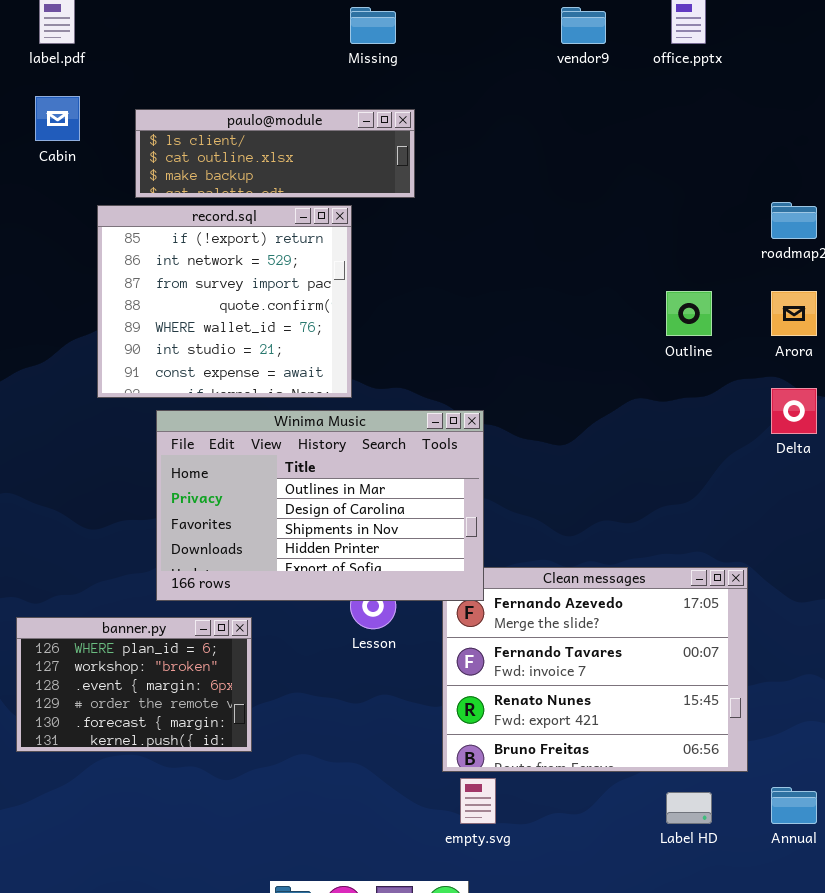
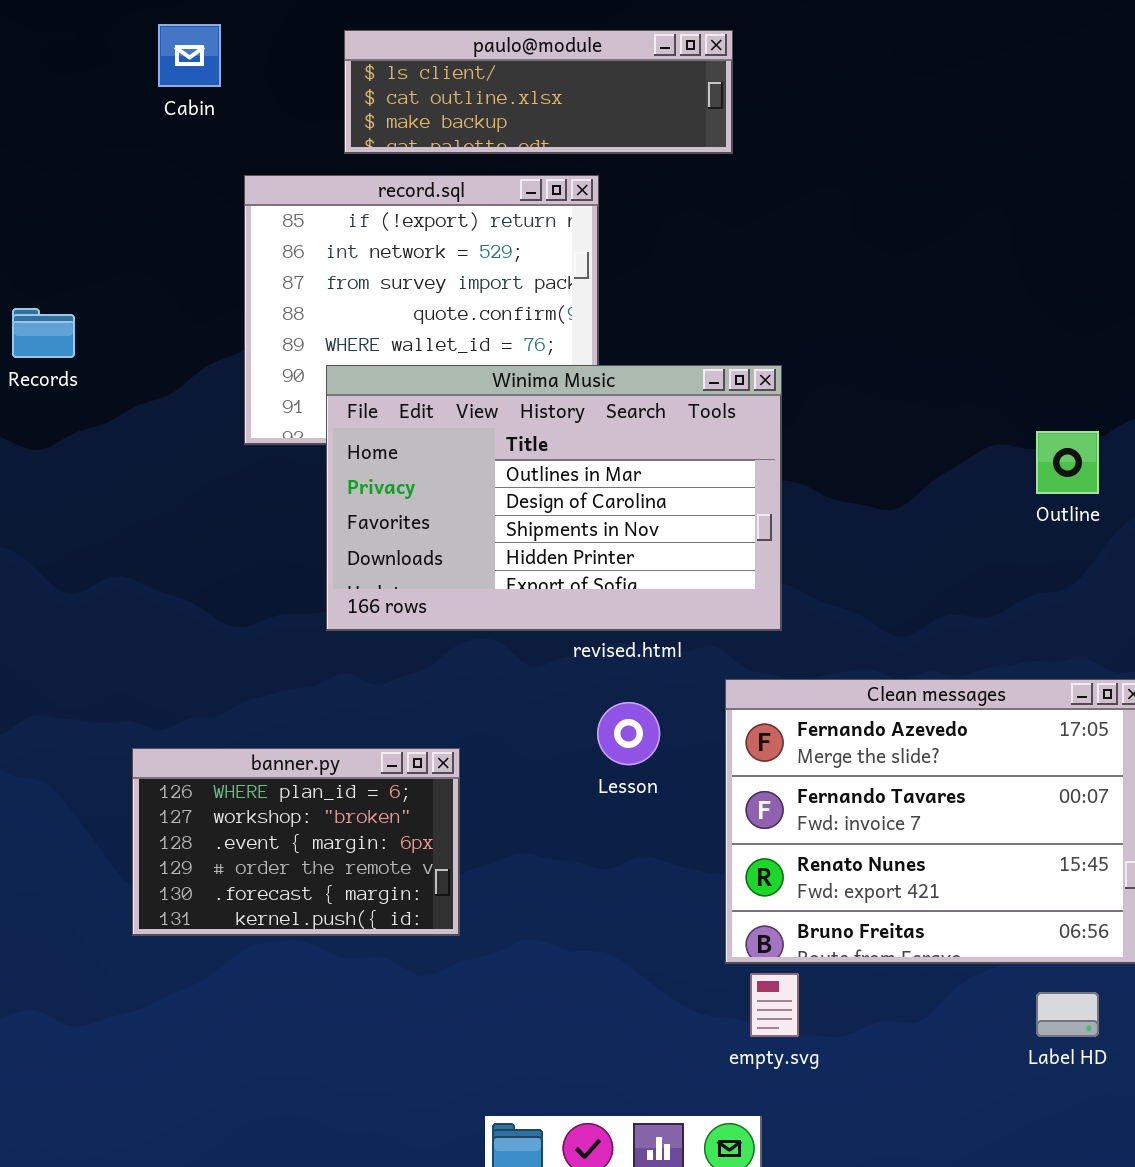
paulo@module: [135,109,415,198] -> [344,30,733,154], moved
Outline: [666,291,712,336] -> [1036,431,1099,494], moved
Winima Music: [156,410,484,601] -> [326,365,782,631], moved

